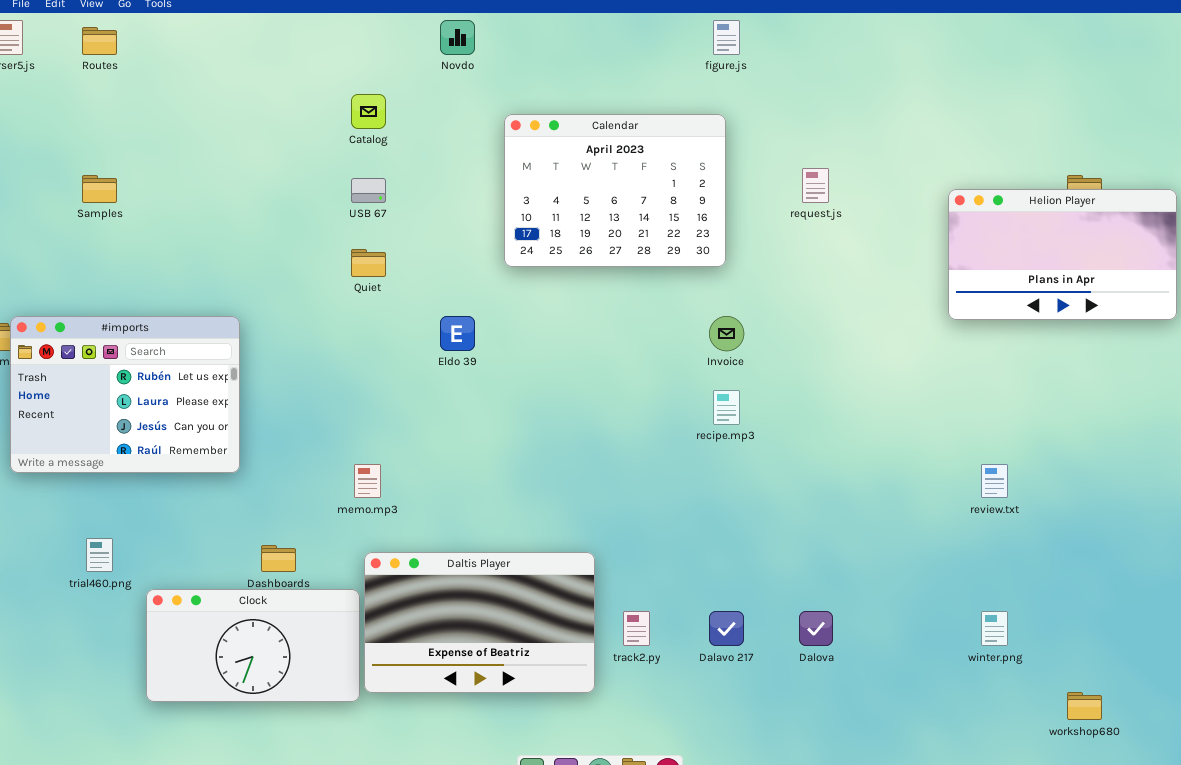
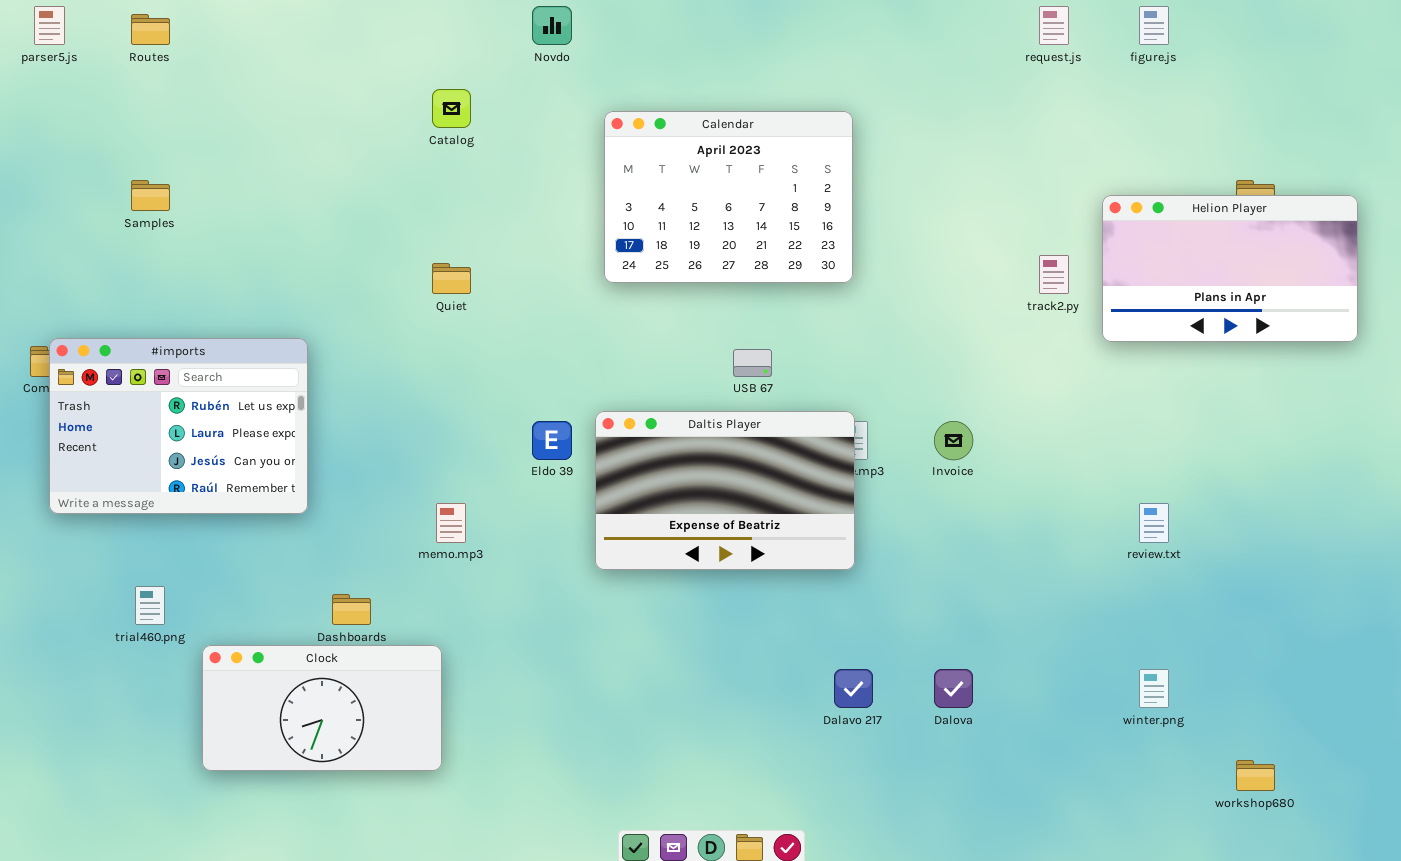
figure.js: [713,20,740,55] -> [1139,6,1169,45], moved
request.js: [802,168,829,203] -> [1039,6,1069,45], moved
USB 67: [351,178,386,203] -> [733,349,772,377], moved
Eldo 39: [440,316,475,351] -> [532,421,572,460], moved
Invoice: [709,316,744,351] -> [934,421,973,460], moved
Daltis Player: [364,552,595,693] -> [595,411,855,570], moved
track2.py: [623,611,650,646] -> [1039,255,1069,294], moved

